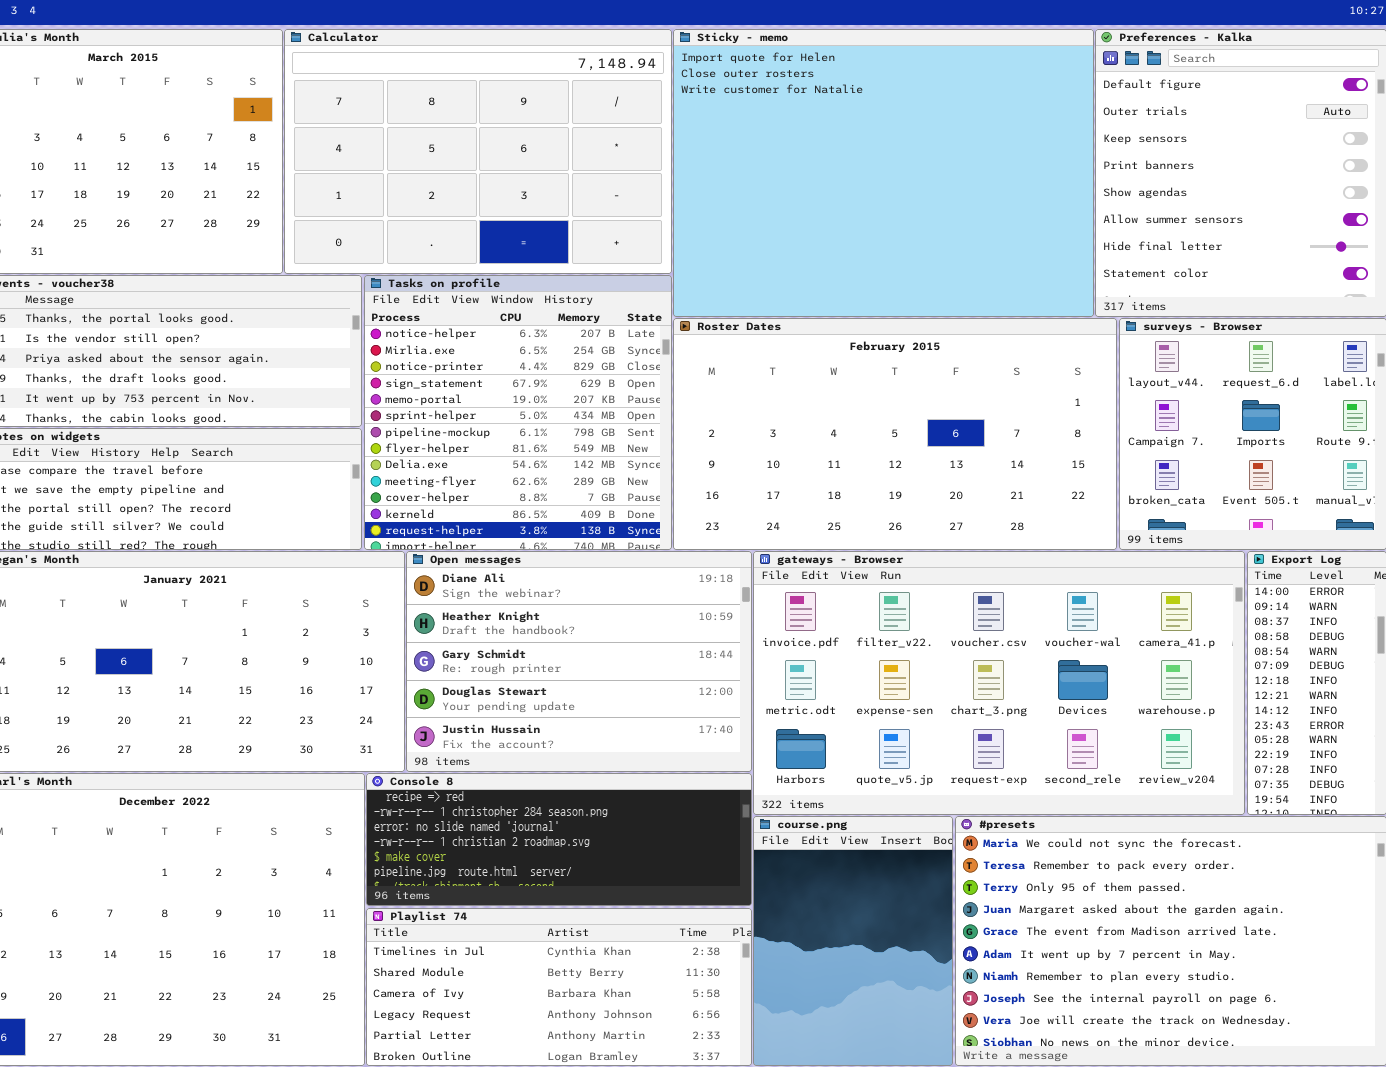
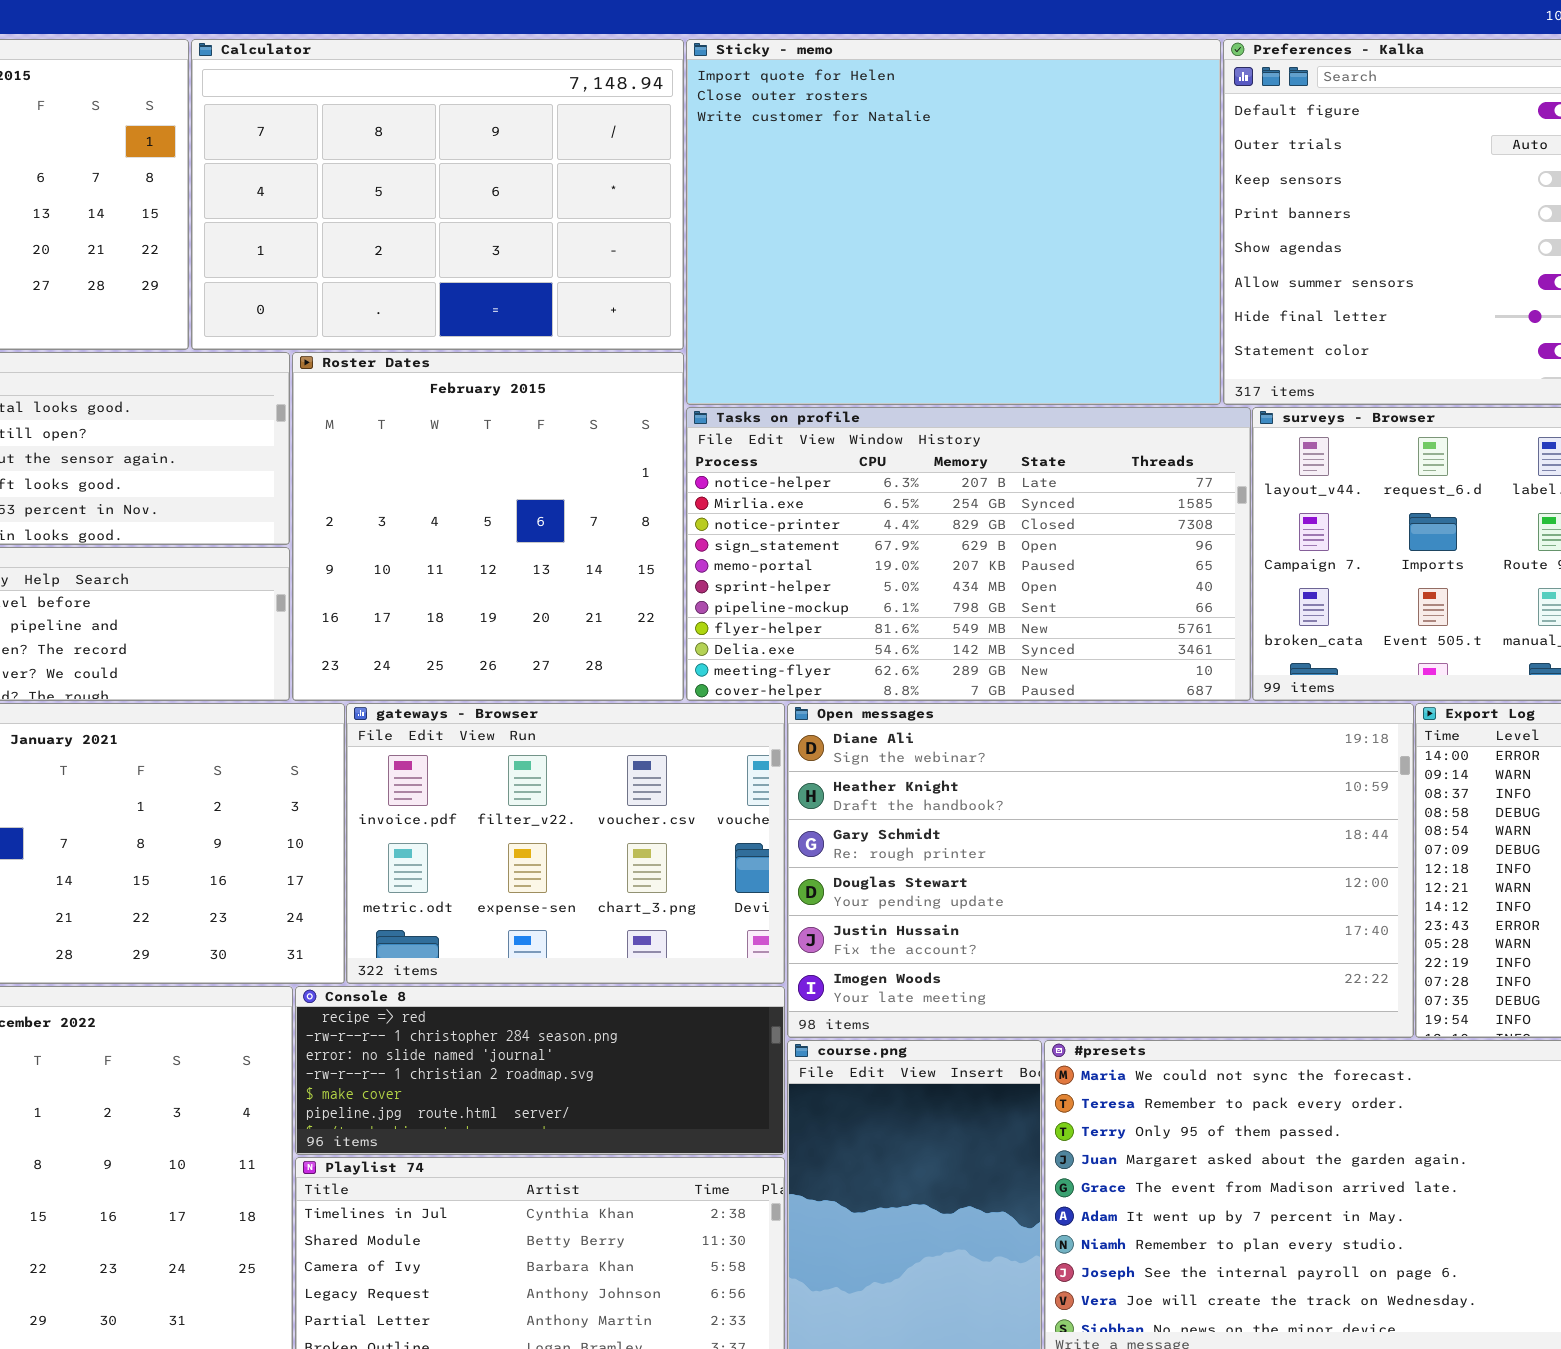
Tasks on profile: [364,275,672,550] -> [686,407,1251,701], moved, resized
Roster Dates: [673,318,1117,550] -> [292,352,684,701], moved, resized
Open messages: [406,551,752,772] -> [787,703,1414,1038], moved, resized
gateways - Browser: [753,551,1245,815] -> [346,703,785,984], moved, resized

